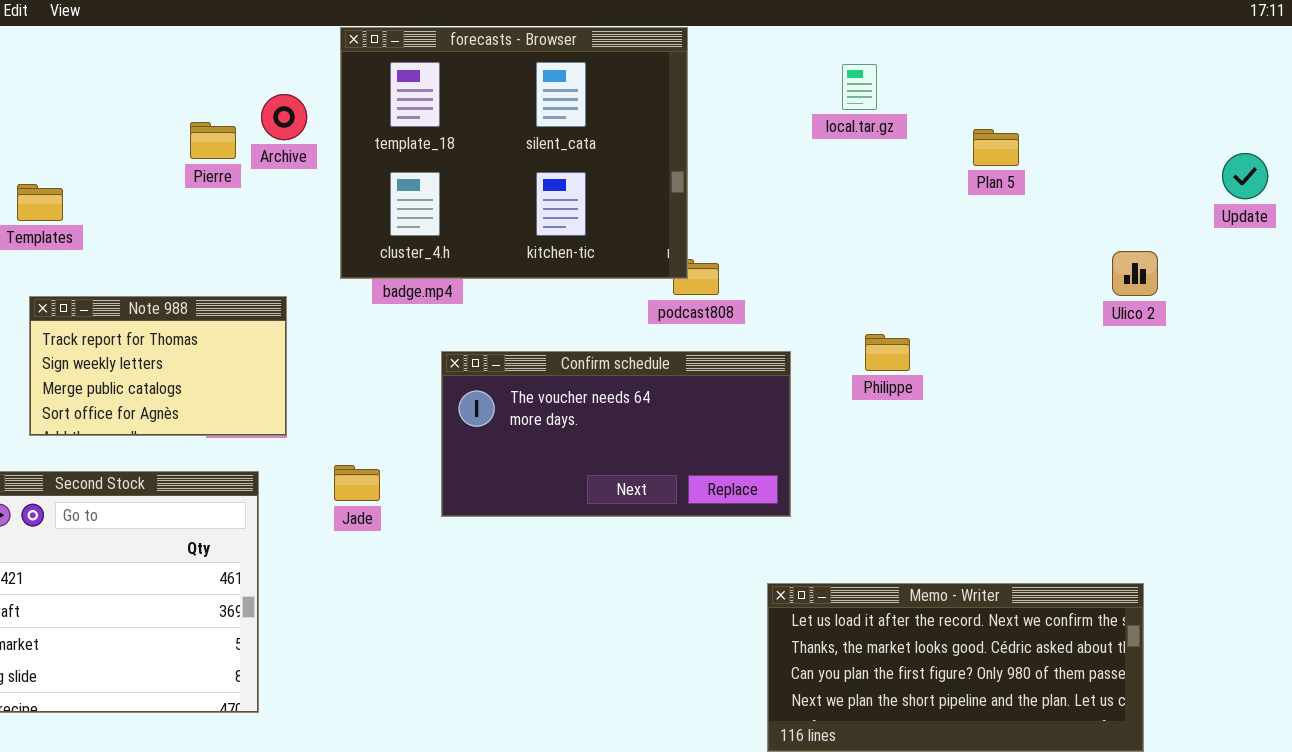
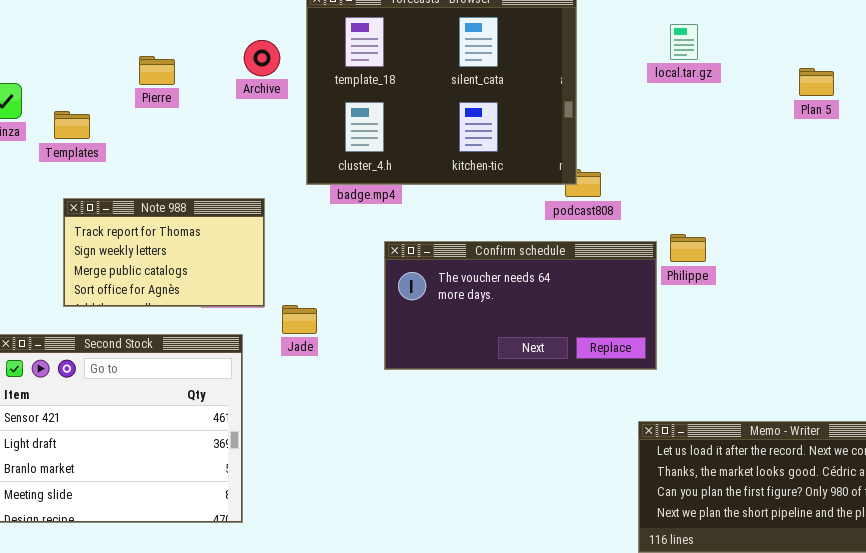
local.tar.gz: [842,64,877,110] -> [670,24,698,60], moved
Pierre: [190,122,236,159] -> [139,56,175,85], moved
Philippe: [865,334,910,371] -> [670,234,706,262], moved
Jade: [334,465,380,501] -> [282,305,317,334], moved

